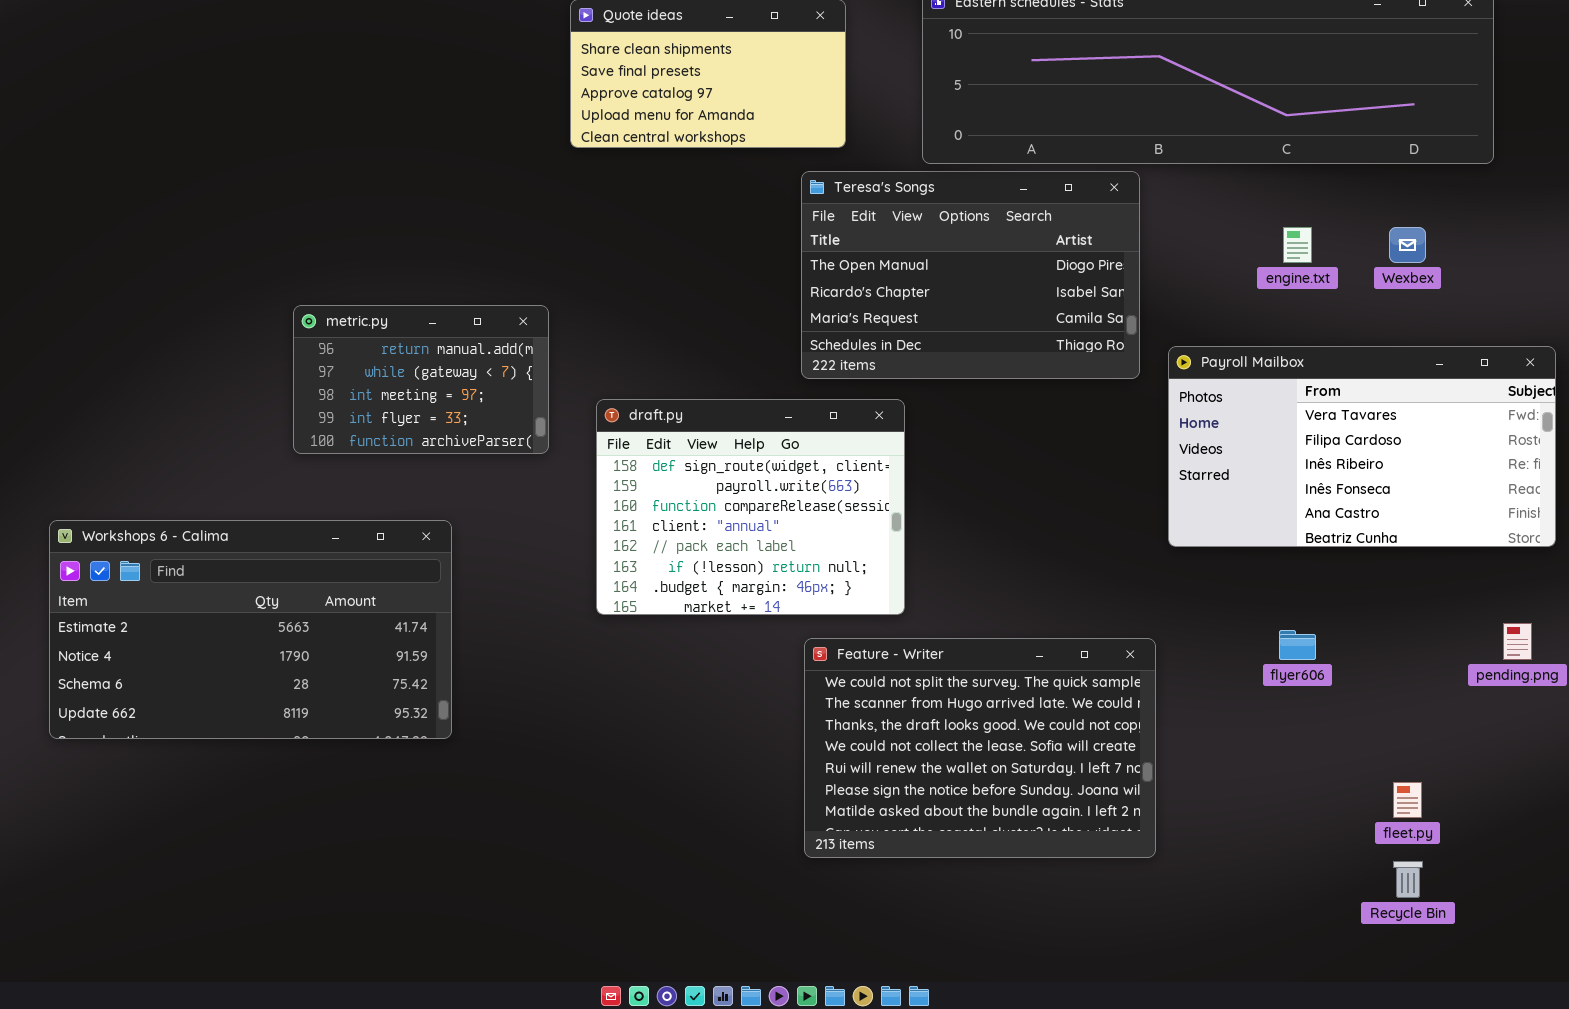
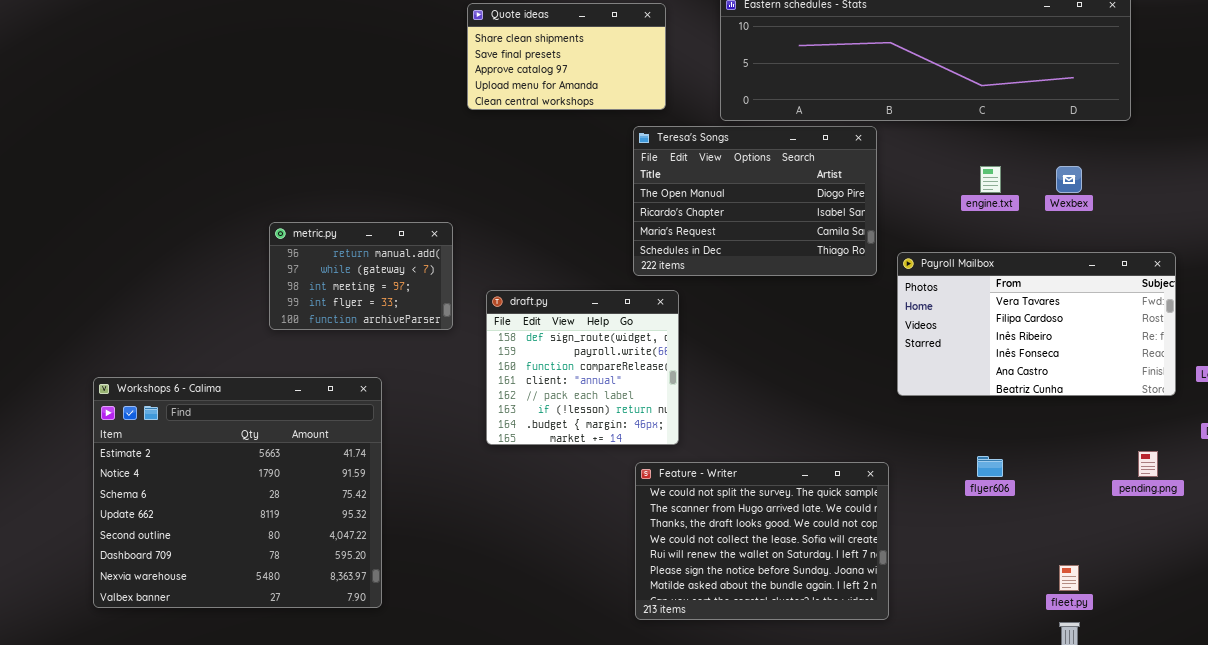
draft.py: [596,399,905,615] -> [486,290,679,445], resized
Workshops 6 - Calima: [49,520,452,739] -> [93,377,382,608], resized

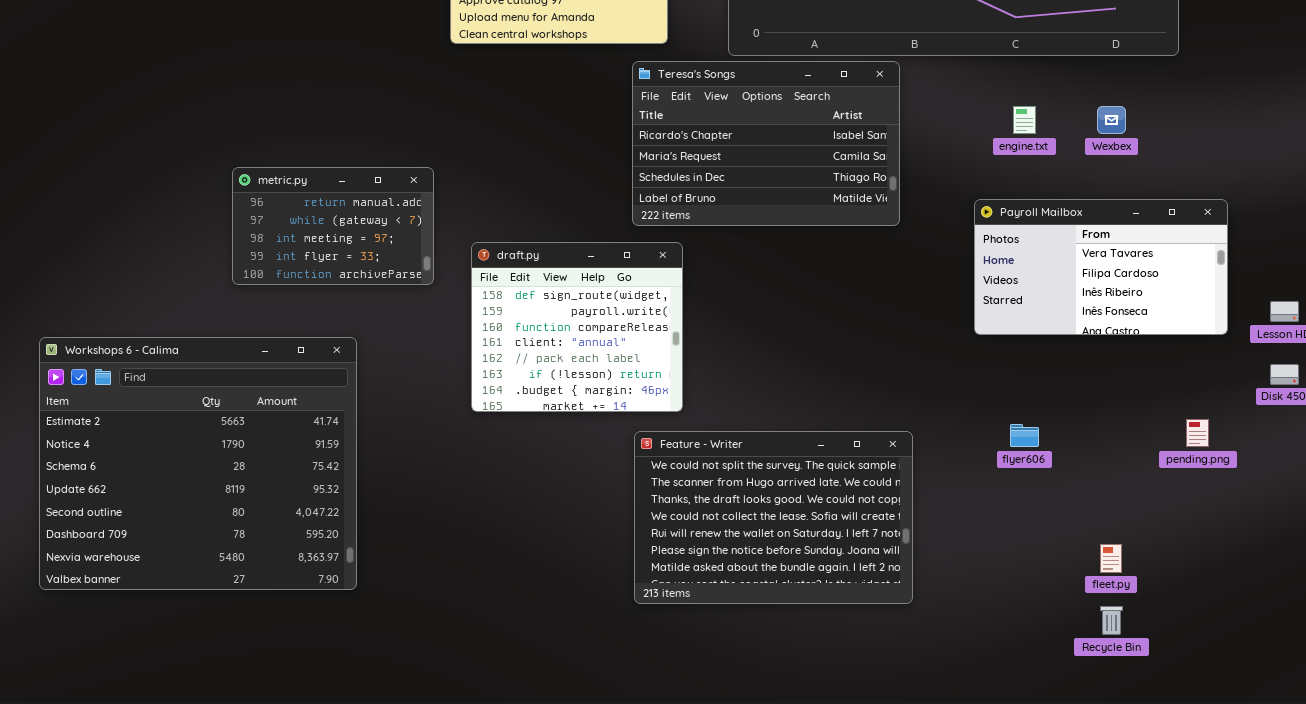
Teresa's Songs: [633,126,877,276] -> [632,61,900,226], scrolled down 1 row
Payroll Mailbox: [897,252,1176,396] -> [974,199,1228,335], resized

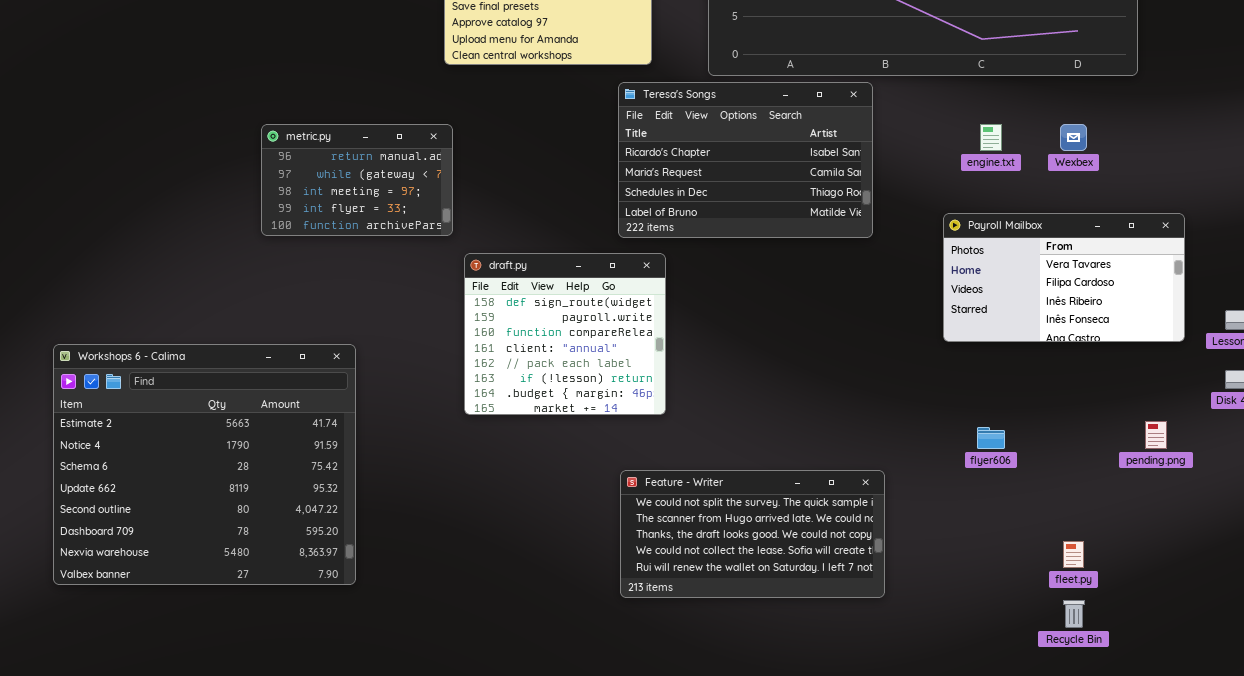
metric.py: [232,167,434,285] -> [261,124,453,236], moved
Feature - Writer: [634,431,913,604] -> [620,470,885,598], resized

